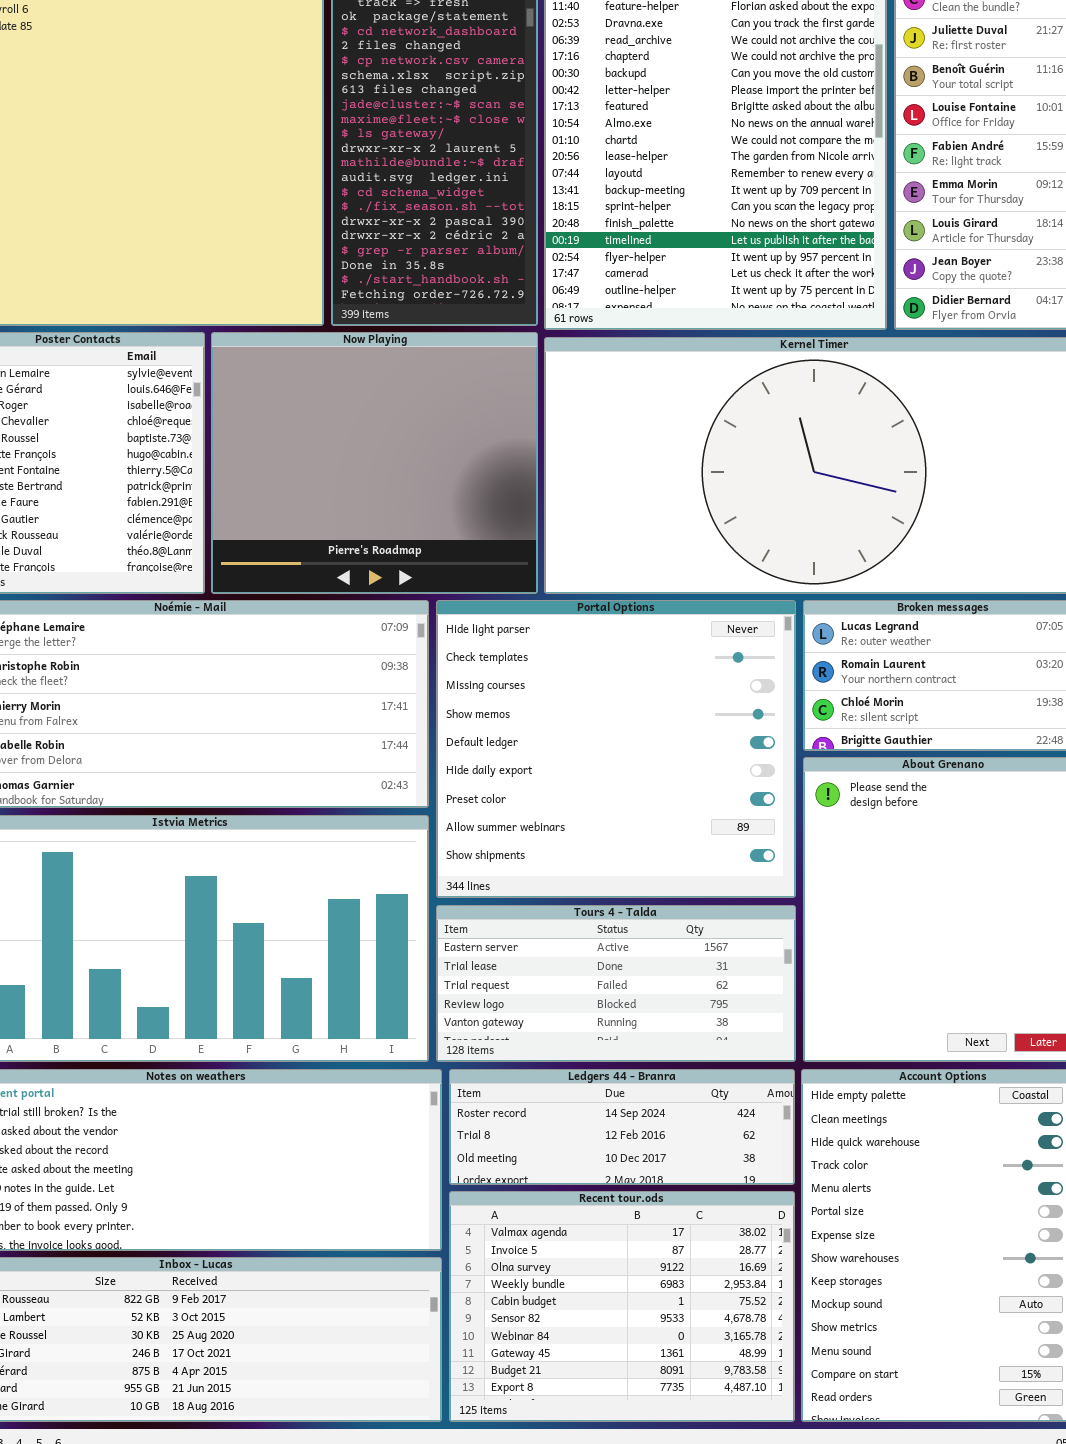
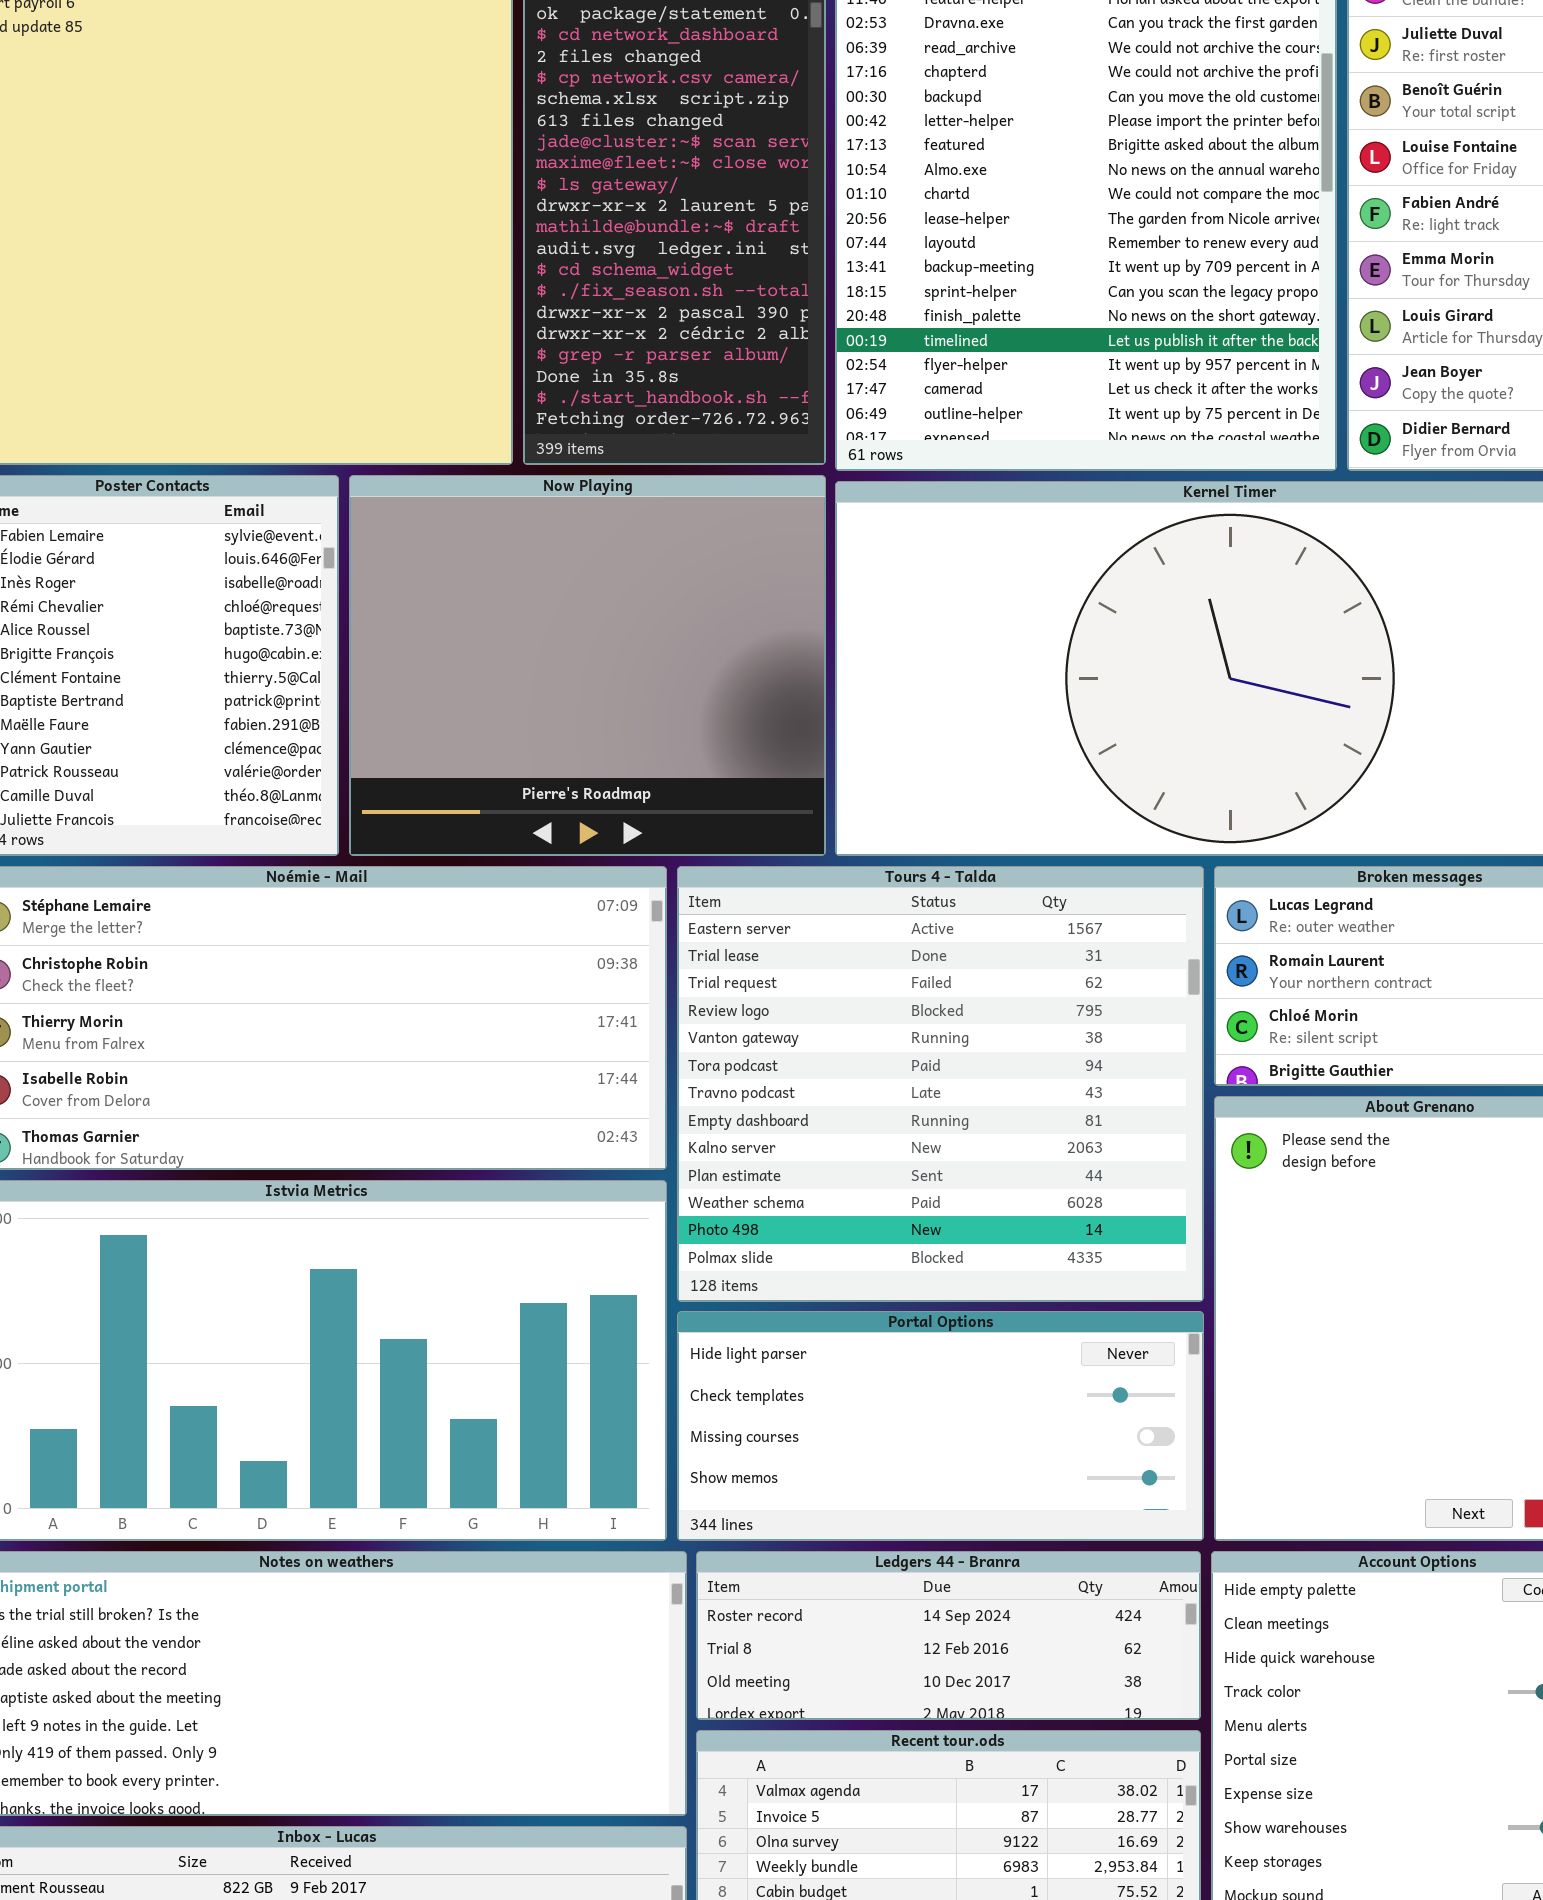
Portal Options: [436,600,796,898] -> [677,1311,1204,1541], moved, resized
Tours 4 - Talda: [436,905,796,1062] -> [677,866,1204,1302], moved, resized

